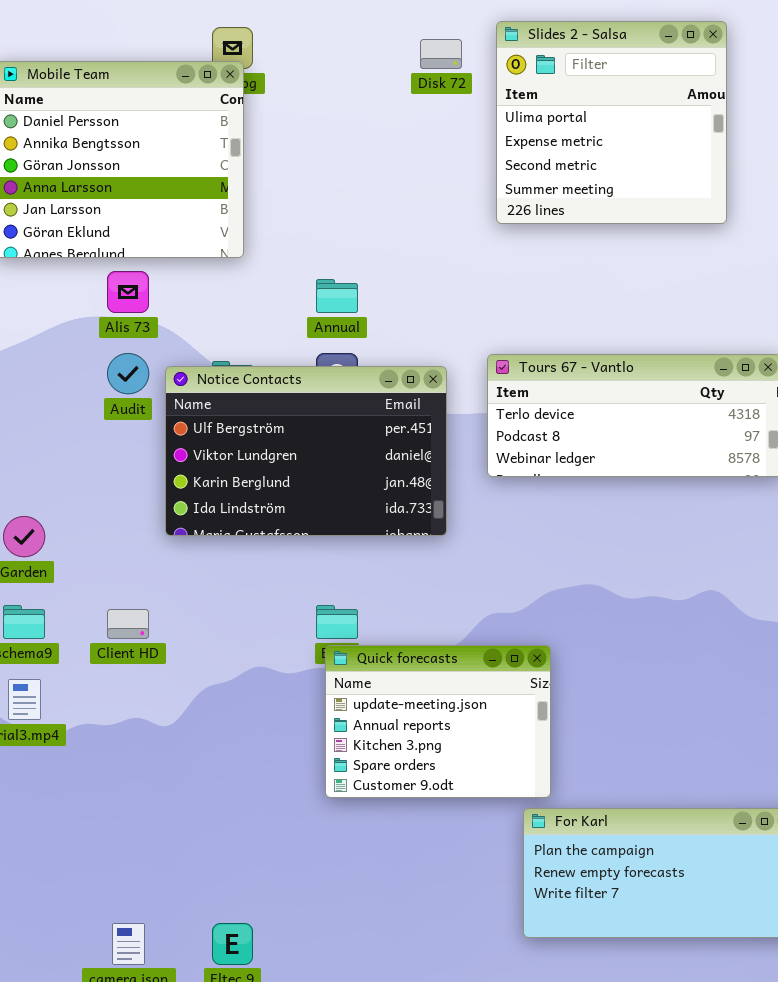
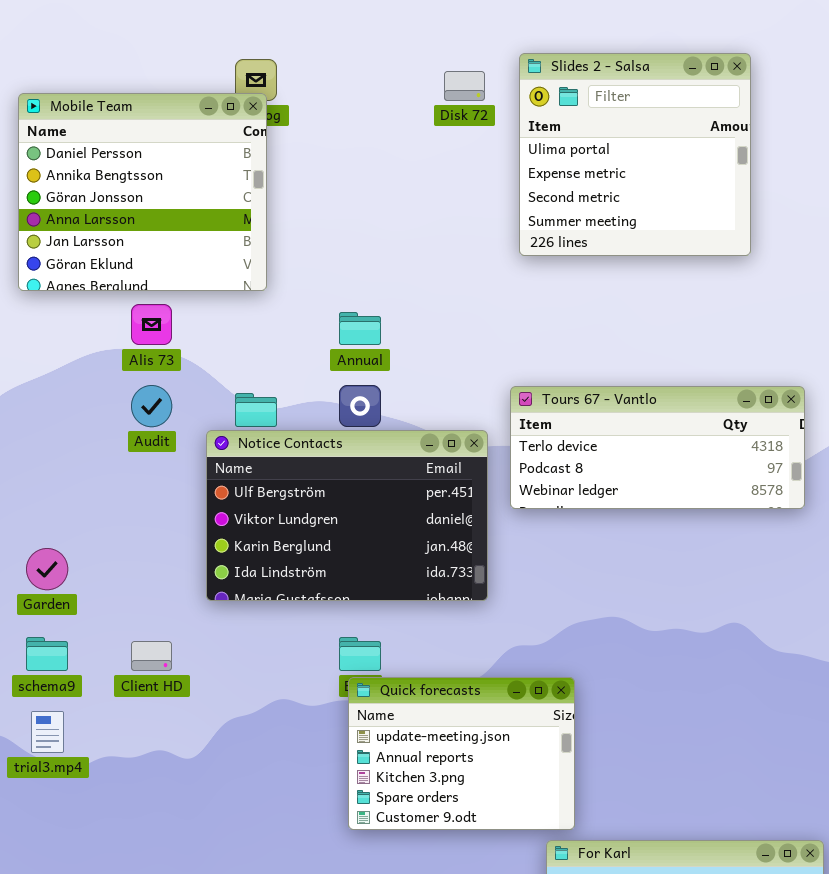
Notice Contacts: [165,366,447,536] -> [206,430,488,601], moved

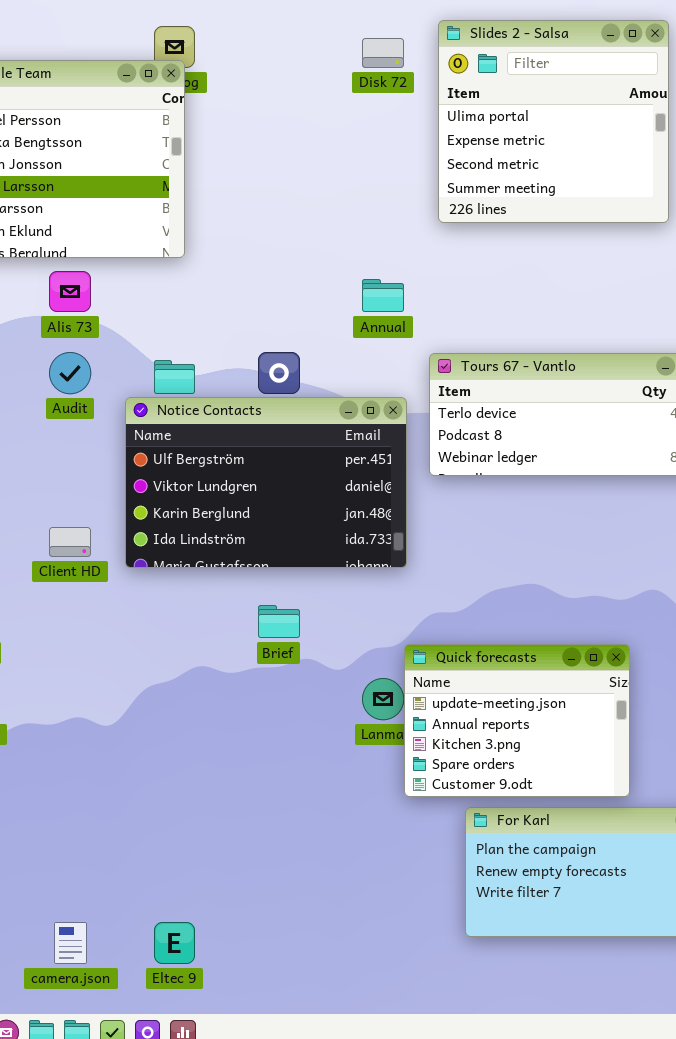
Annual: [339,312,381,345] -> [362,279,404,312], moved
Client HD: [131,641,172,671] -> [49,527,91,557], moved
Quick forecasts: [348,677,575,830] -> [404,644,630,797], moved

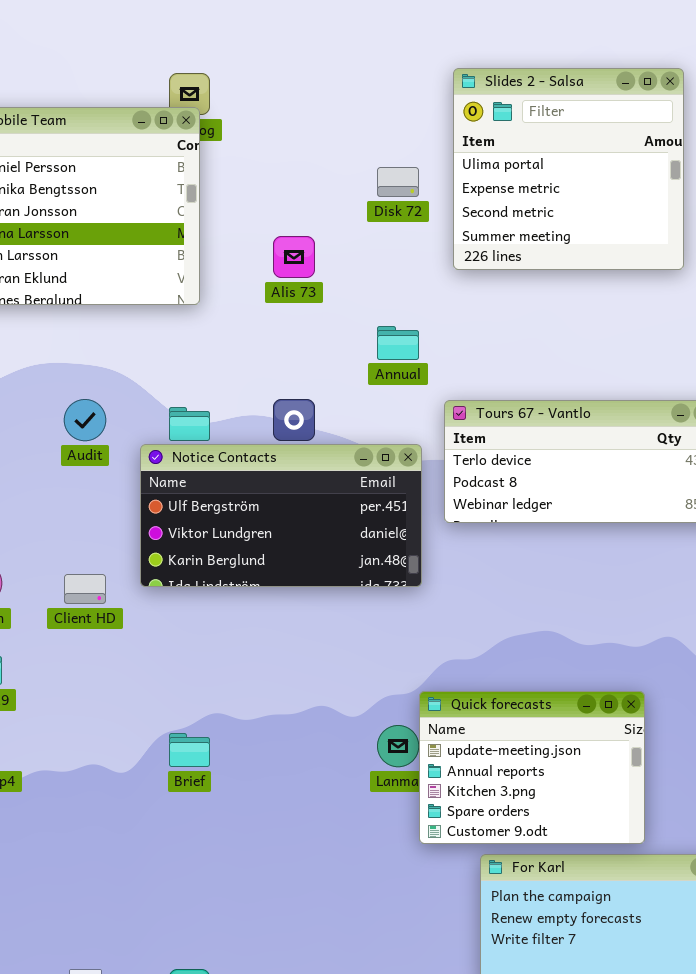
Disk 72: [362,38,404,68] -> [377,167,419,197], moved
Alis 73: [49,271,91,312] -> [273,236,315,278], moved
Notice Contacts: [125,397,407,568] -> [140,444,422,587], resized
Brief: [258,605,300,638] -> [169,733,210,767], moved

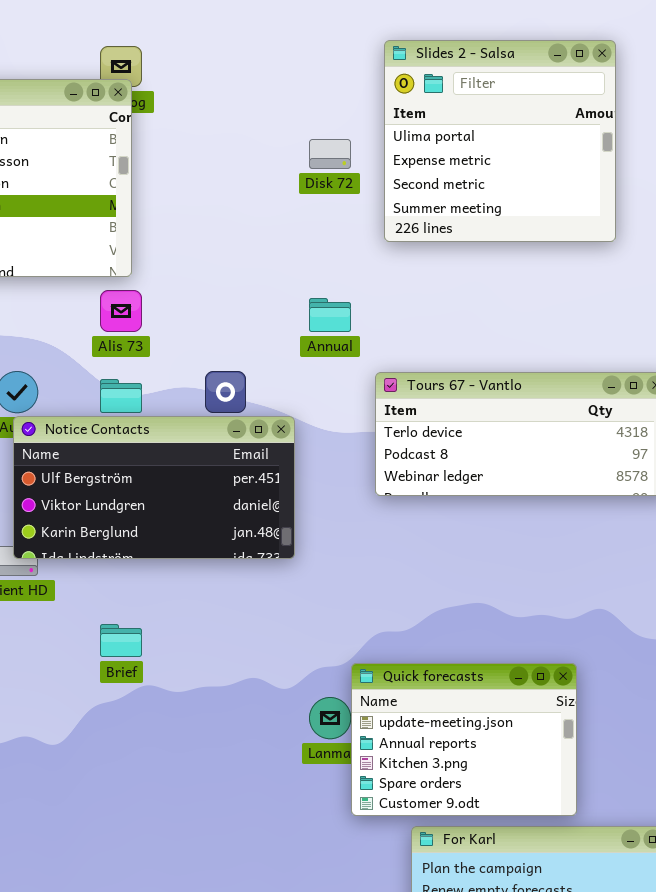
Alis 73: [273,236,315,278] -> [100,290,142,332], moved
Notice Contacts: [140,444,422,587] -> [13,416,295,559], moved
Brief: [169,733,210,767] -> [100,624,142,657], moved

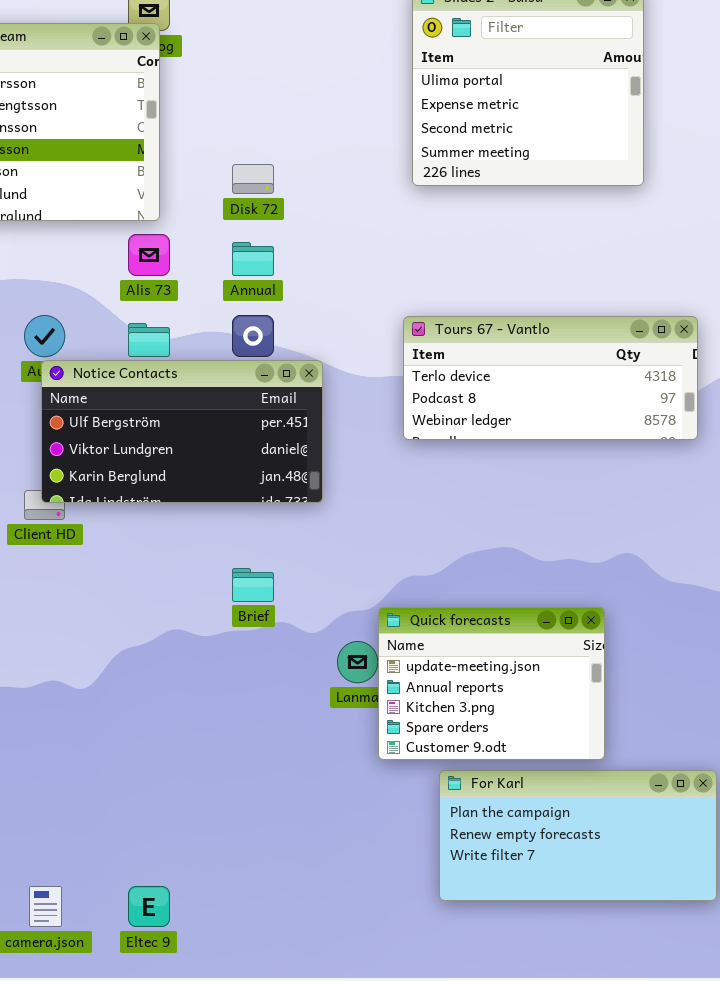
Disk 72: [309,139,351,169] -> [232,164,274,194], moved
Annual: [309,298,351,332] -> [232,242,274,276], moved
Brief: [100,624,142,657] -> [232,568,274,602], moved

